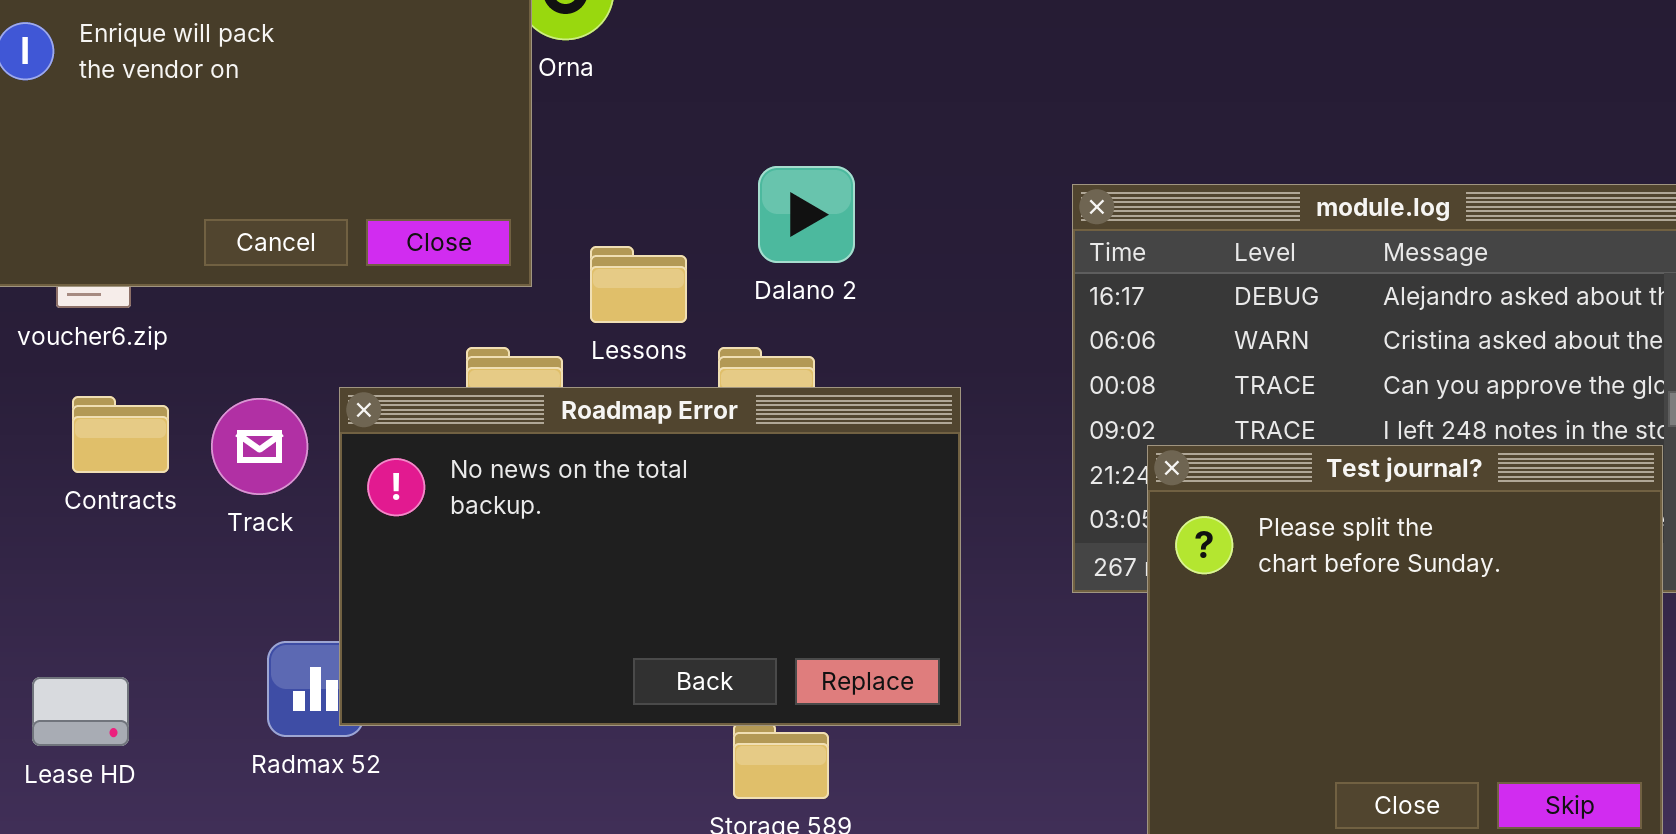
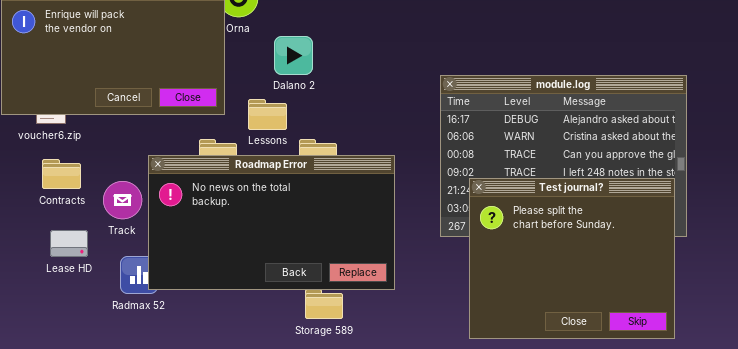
Dalano 2: [758,166,855,263] -> [274,36,313,75], moved
Track: [211,398,308,495] -> [103,181,142,219], moved
Lease HD: [32,677,129,746] -> [50,230,88,257], moved

